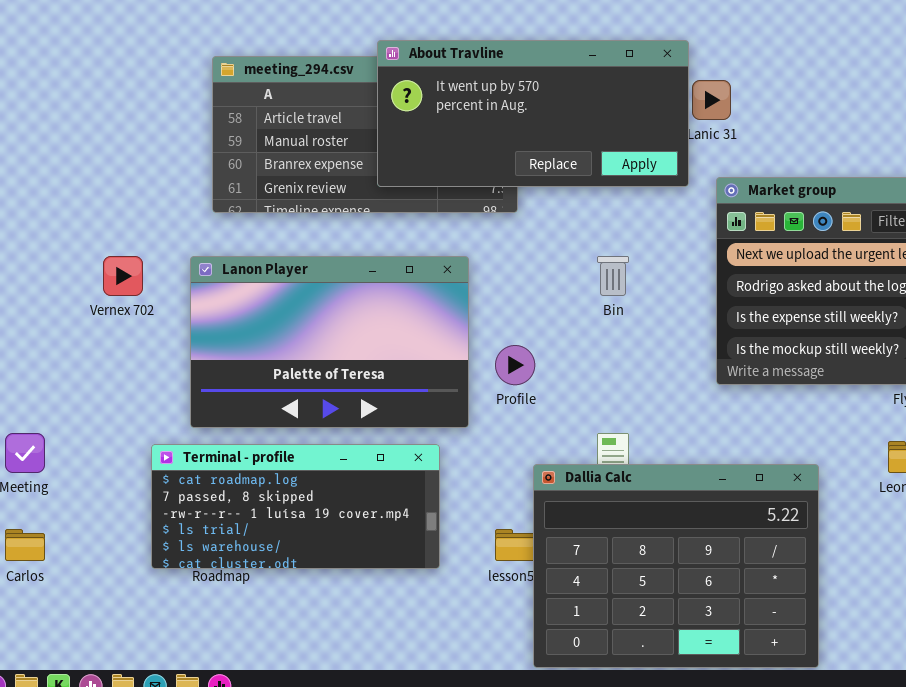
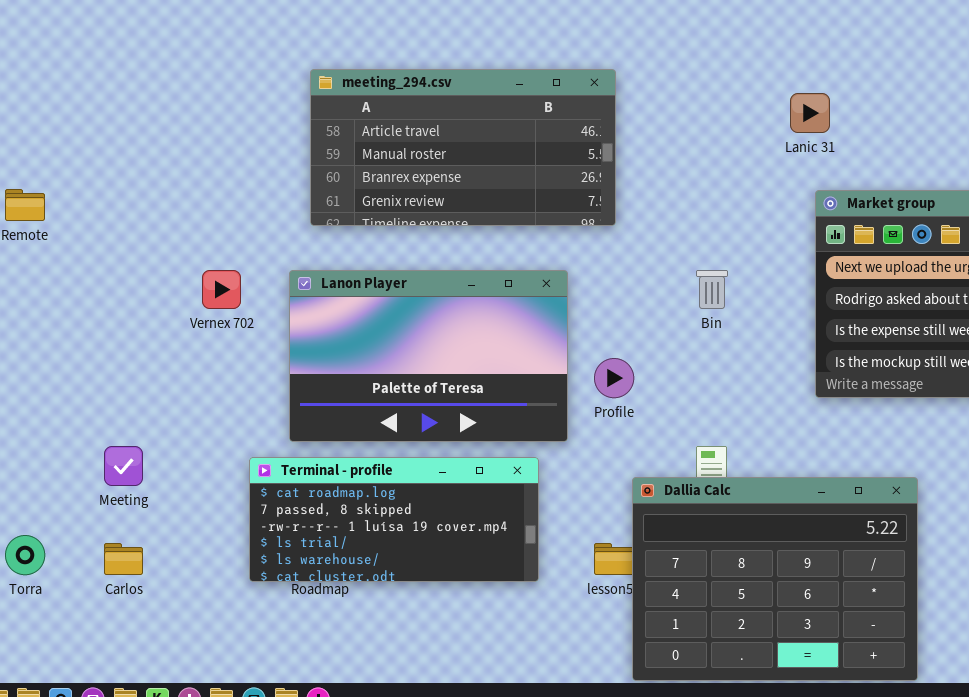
About Travline: [377,40,689,187] -> none, closed

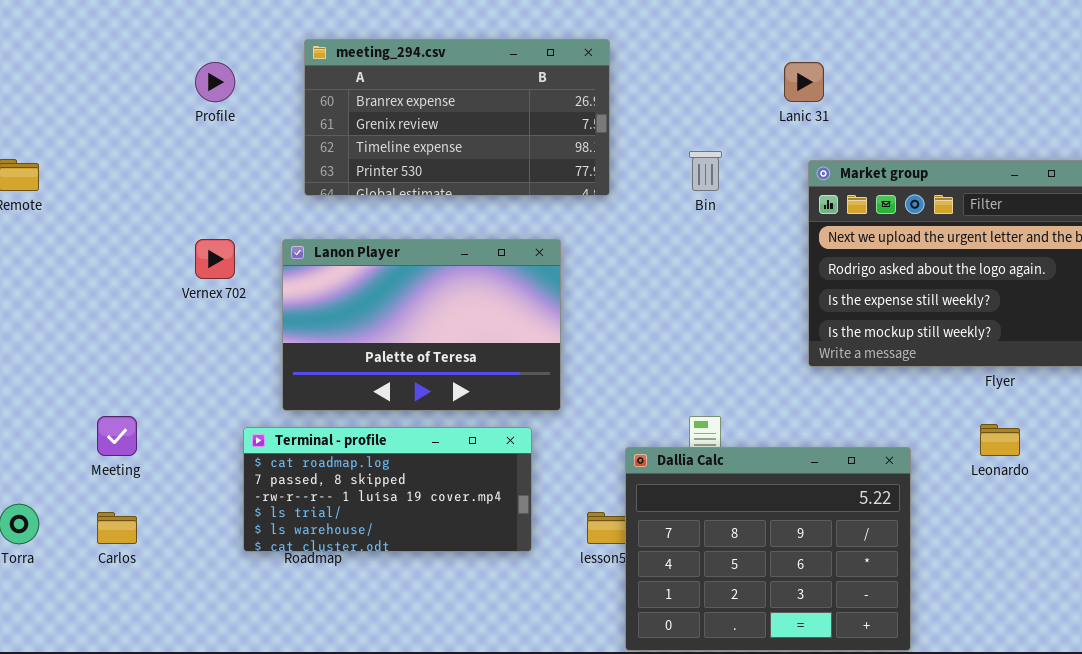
meeting_294.csv: [310,69,616,226] -> [304,39,610,196], scrolled down 2 rows
Bin: [696,270,728,309] -> [689,151,722,191], moved
Profile: [594,358,634,398] -> [195,62,235,102], moved

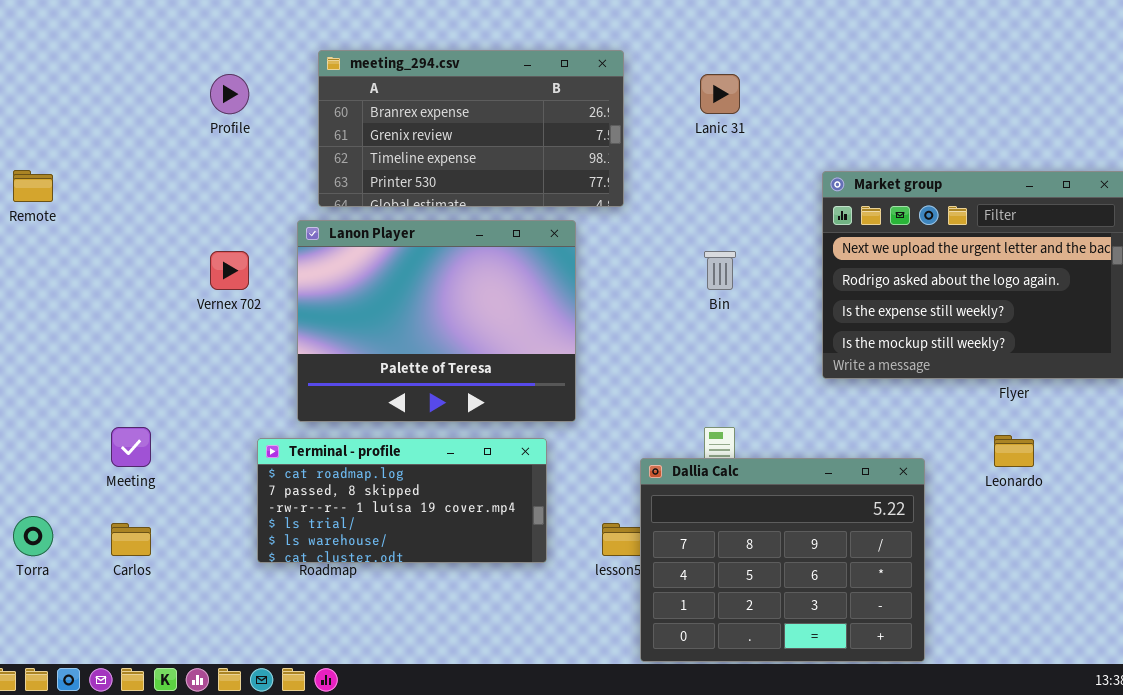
Lanic 31: [784,62,824,102] -> [700,74,740,114], moved
Bin: [689,151,722,191] -> [704,251,736,290], moved
Lanon Player: [282,239,561,411] -> [297,220,576,422], resized

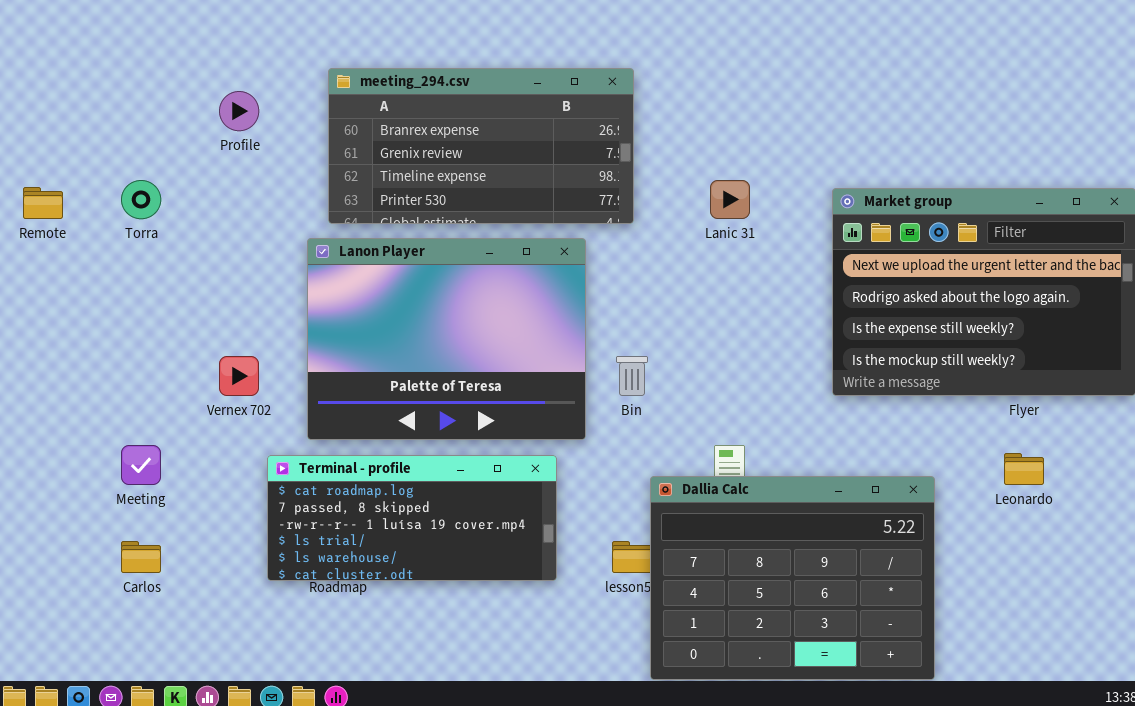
Lanic 31: [700,74,740,114] -> [710,180,750,219], moved
Vernex 702: [210,251,249,290] -> [219,356,259,396], moved
Bin: [704,251,736,290] -> [616,356,648,396], moved
Torra: [13,516,53,556] -> [121,180,161,219], moved

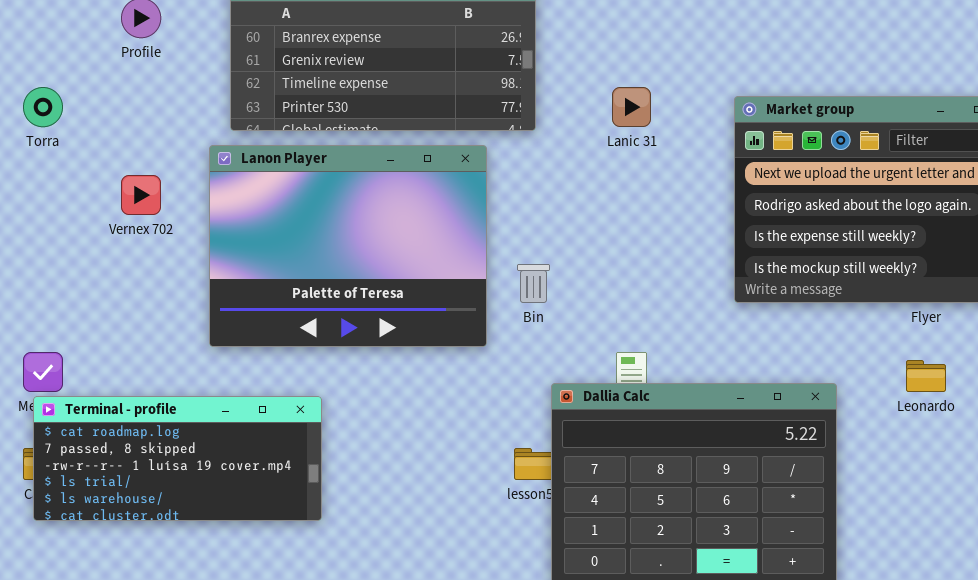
Vernex 702: [219,356,259,396] -> [121,175,161,215], moved
Terminal - profile: [267,455,557,581] -> [33,396,322,521], moved

